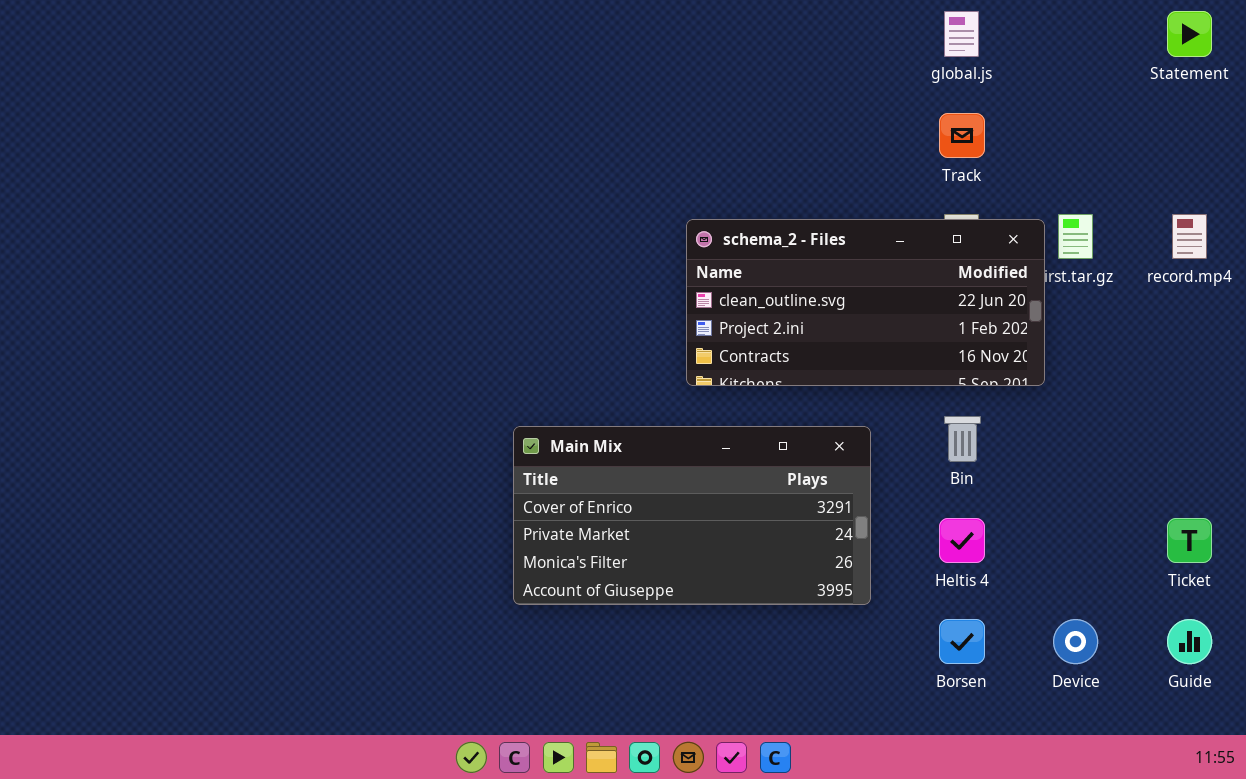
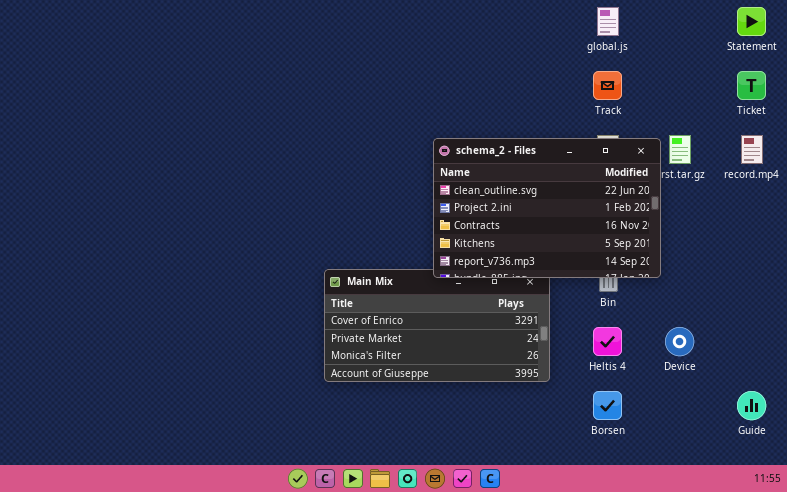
schema_2 - Files: [686,219,1045,386] -> [433,138,661,278], resized
Ticket: [1167,518,1212,563] -> [737,71,766,100], moved
Device: [1053,619,1098,664] -> [665,327,694,356], moved

